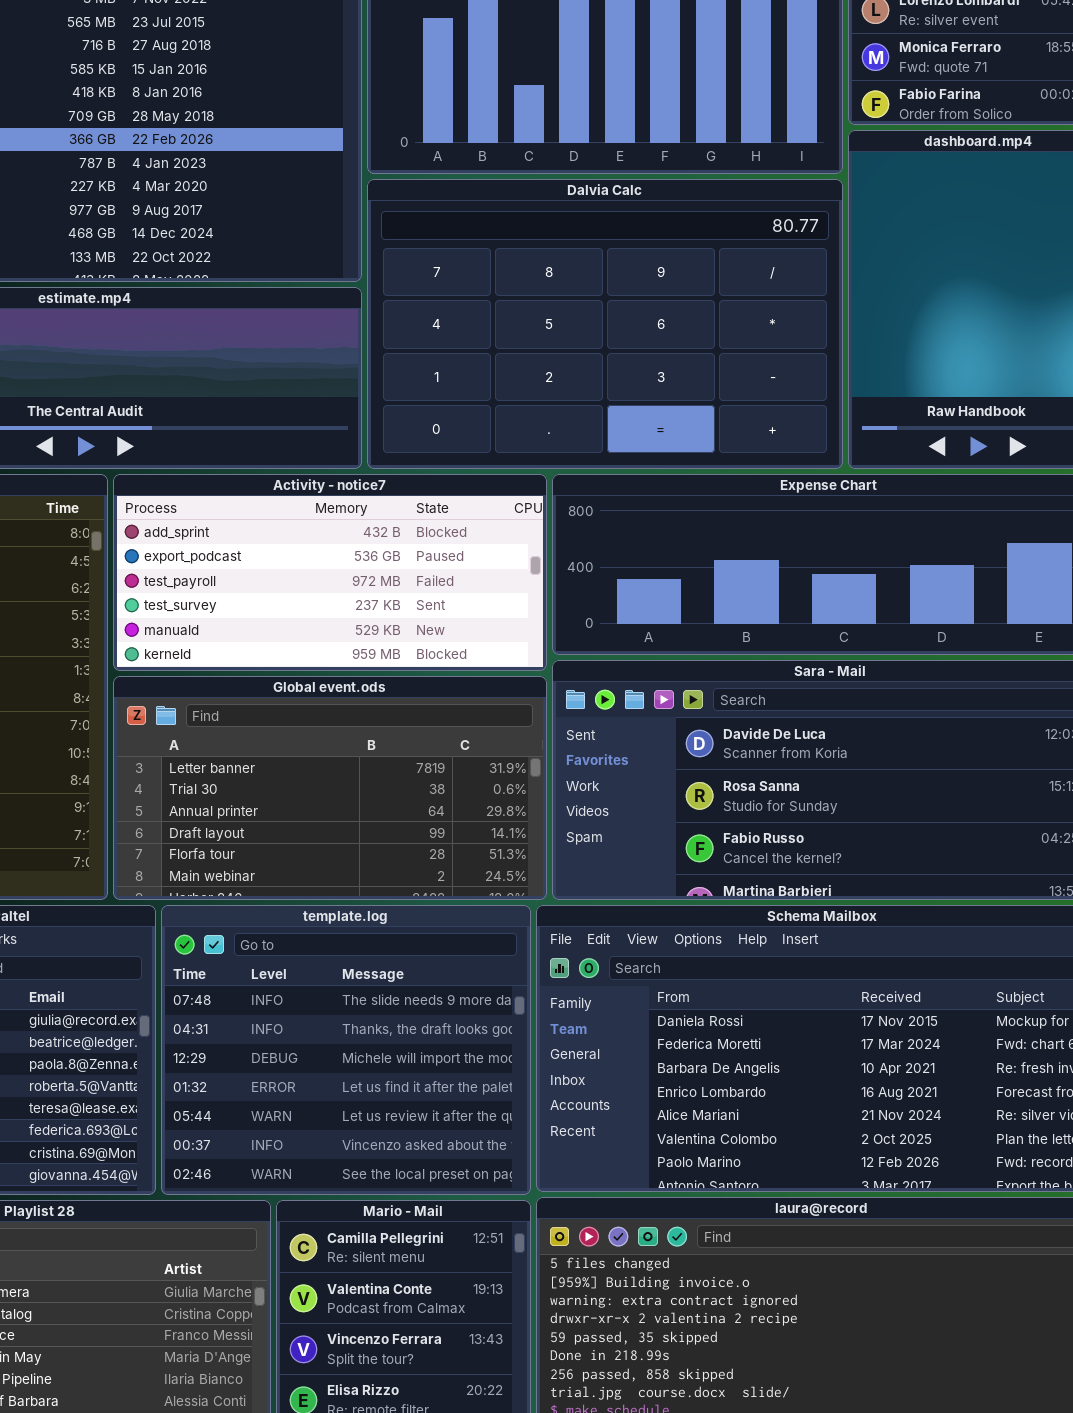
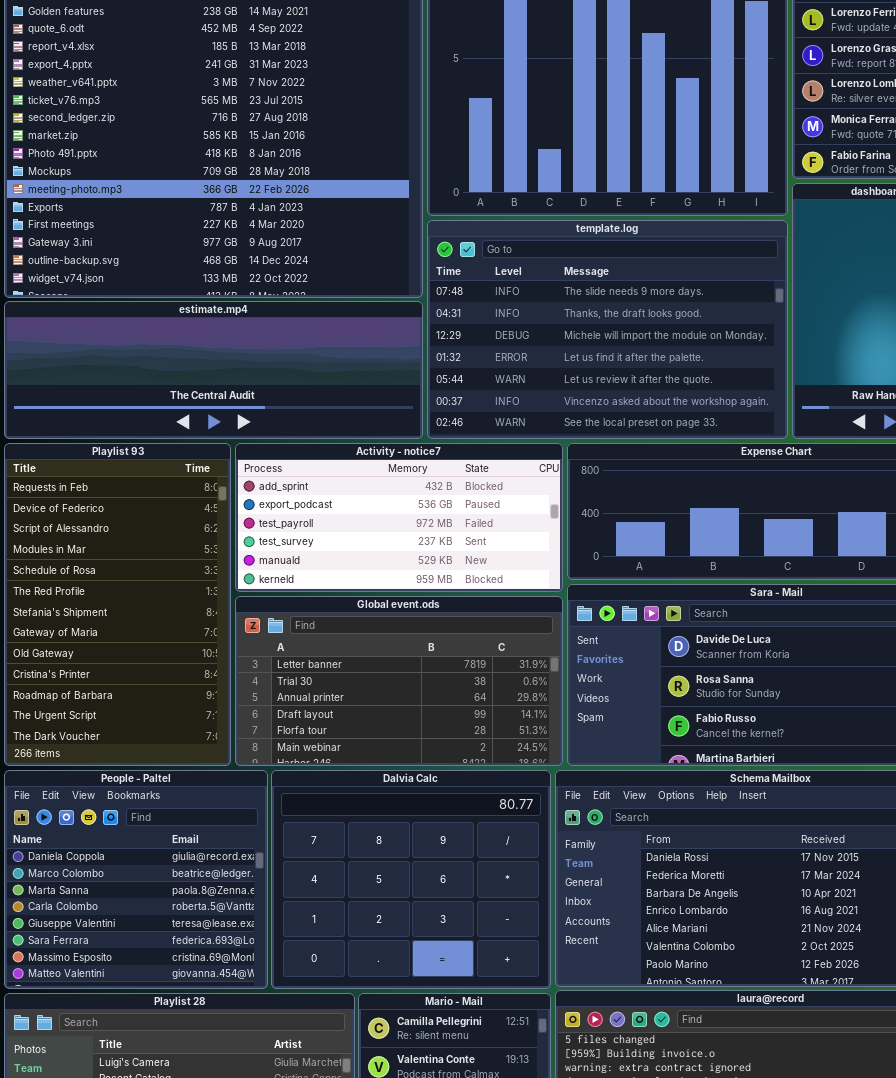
Dalvia Calc: [367,179,843,469] -> [271,770,551,989], moved, resized
template.log: [161,905,531,1195] -> [427,220,788,439], moved, resized

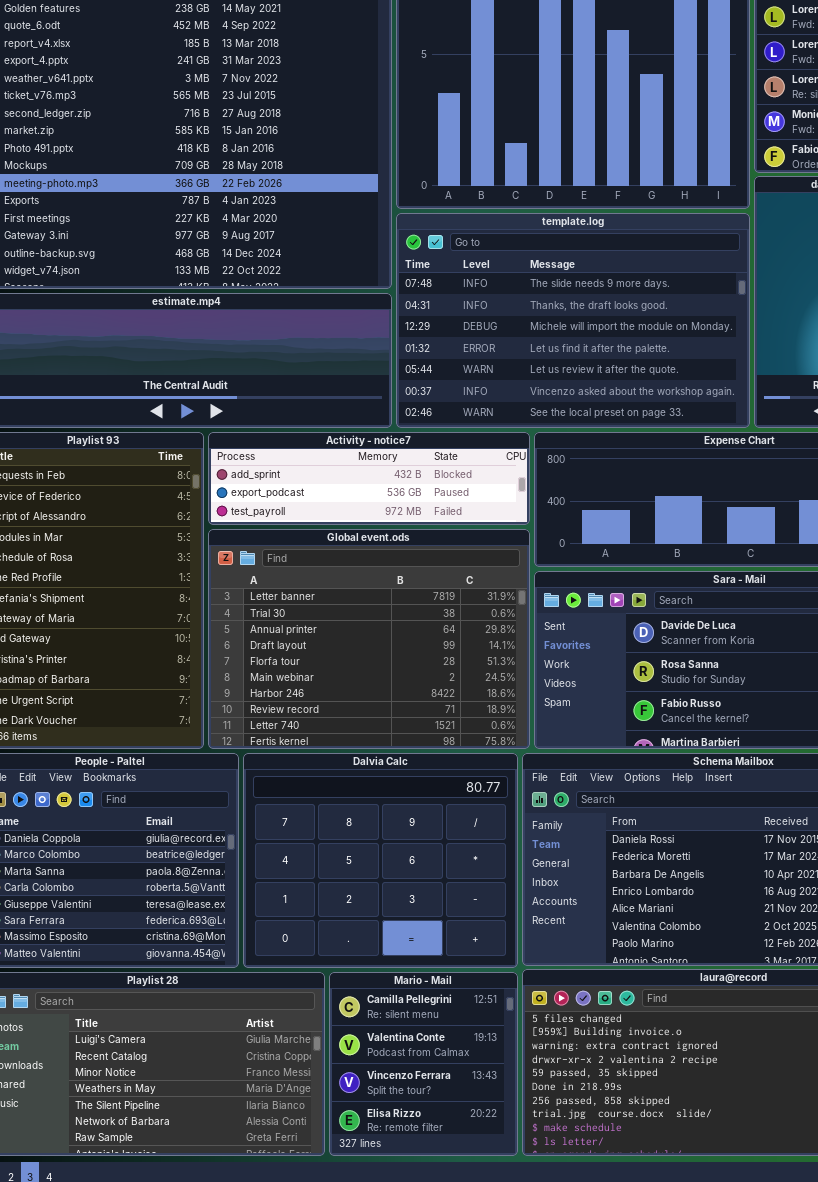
Activity - notice7: [235,443,563,592] -> [208,432,530,525], resized
Global event.ods: [235,596,563,766] -> [208,529,530,749], resized

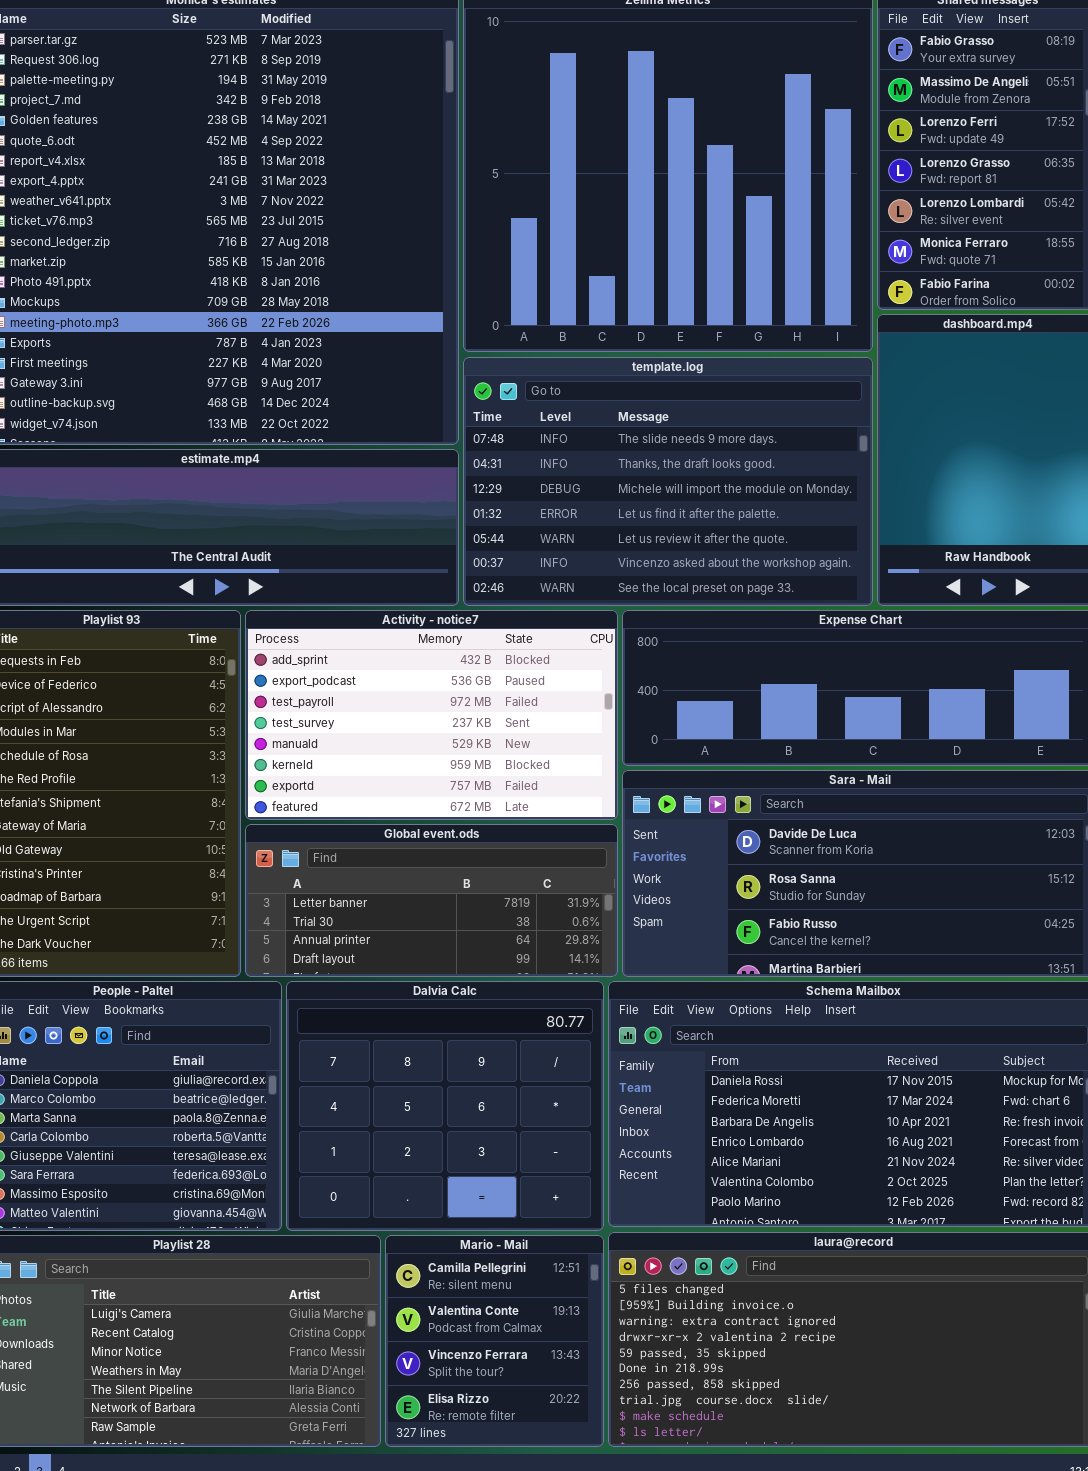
Activity - notice7: [208,432,530,525] -> [245,610,618,820], resized
Global event.ods: [208,529,530,749] -> [245,824,618,977], resized

